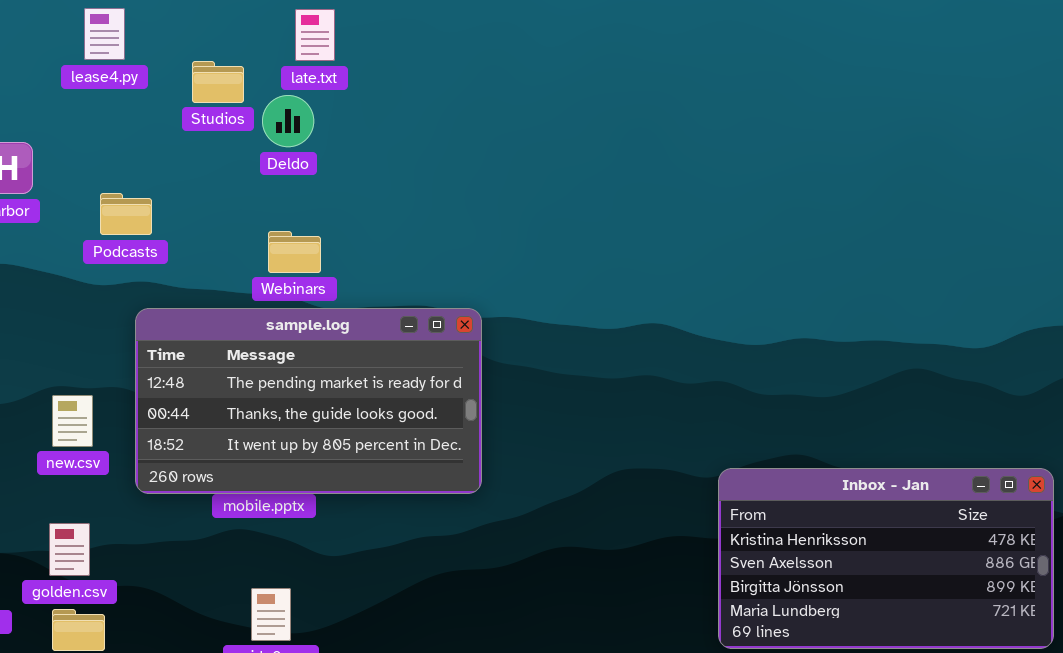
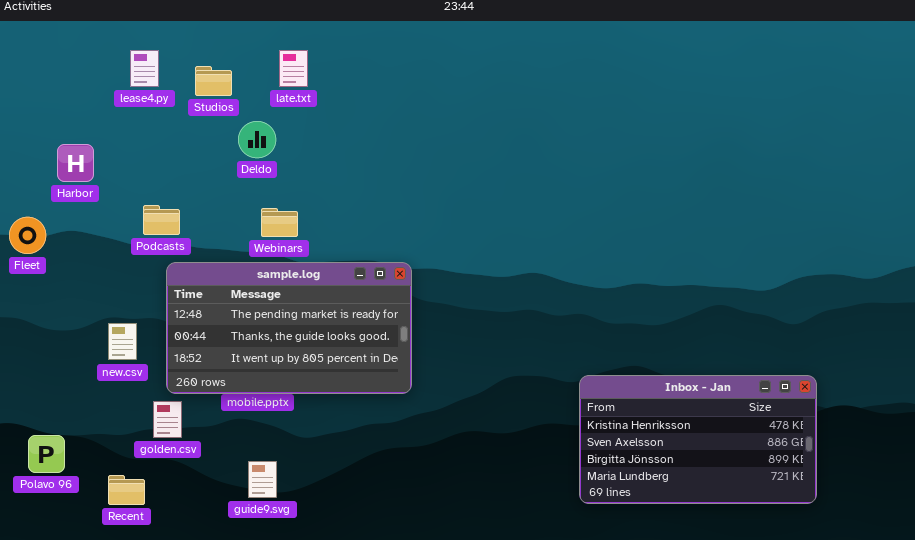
Studios: [192,61,244,103] -> [195,66,232,96], moved
Deldo: [262,95,314,147] -> [238,121,276,158], moved
Podcasts: [100,193,152,235] -> [143,205,180,235], moved
golden.csv: [49,523,90,576] -> [153,401,182,438], moved

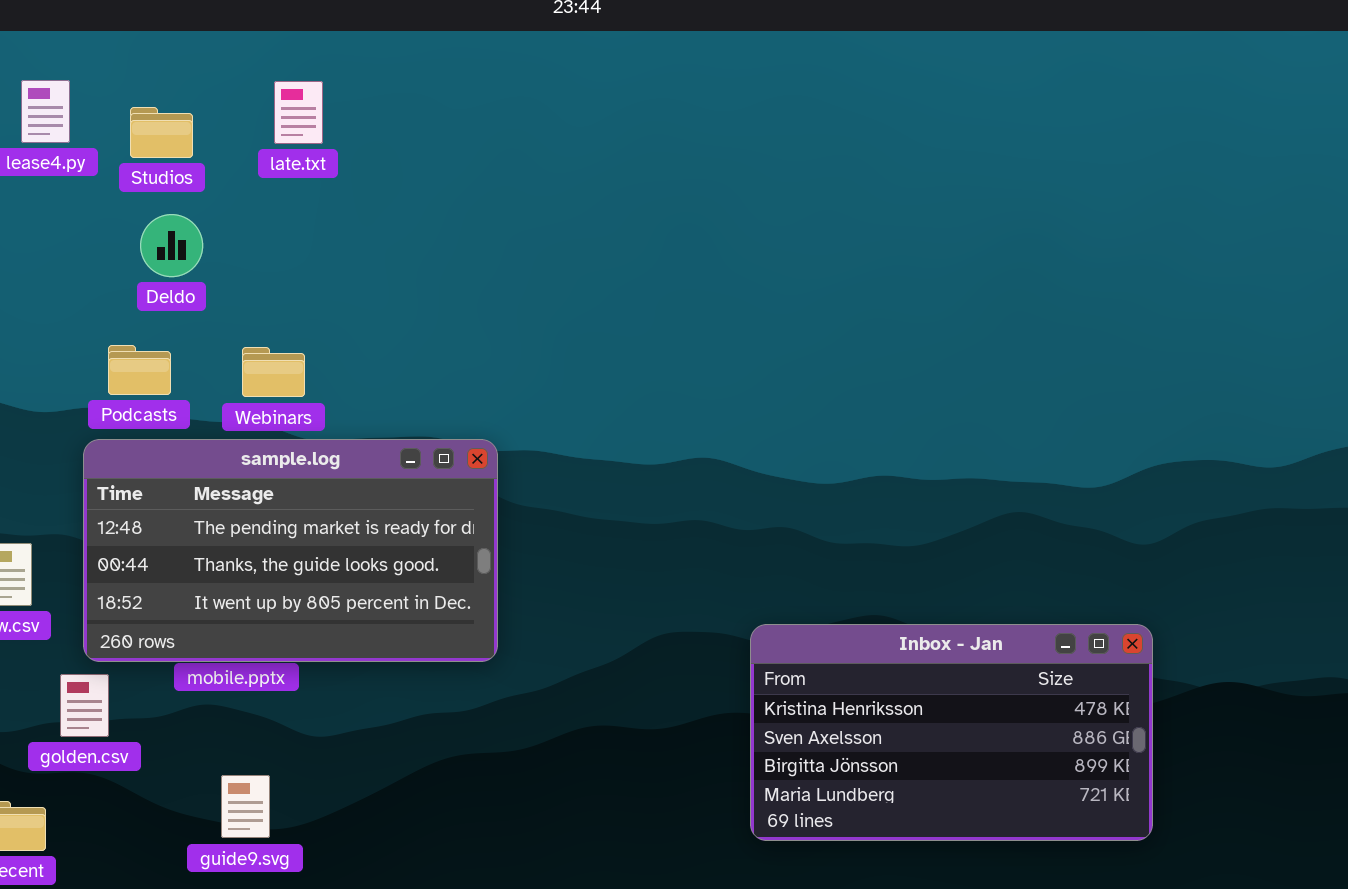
Deldo: [238,121,276,158] -> [140,214,203,277], moved
Podcasts: [143,205,180,235] -> [108,345,171,395], moved
Inbox - Jan: [579,375,817,504] -> [750,624,1153,841], moved

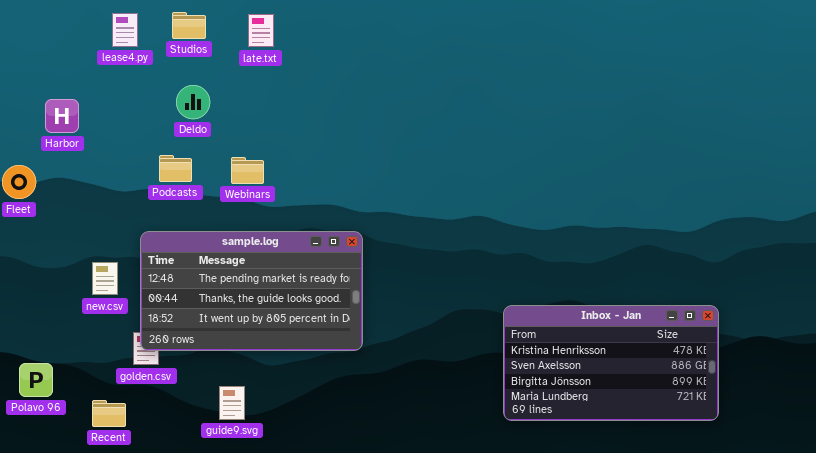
Studios: [130,107,193,158] -> [172,12,206,39], moved
sample.log: [83,439,498,662] -> [140,231,363,351], moved

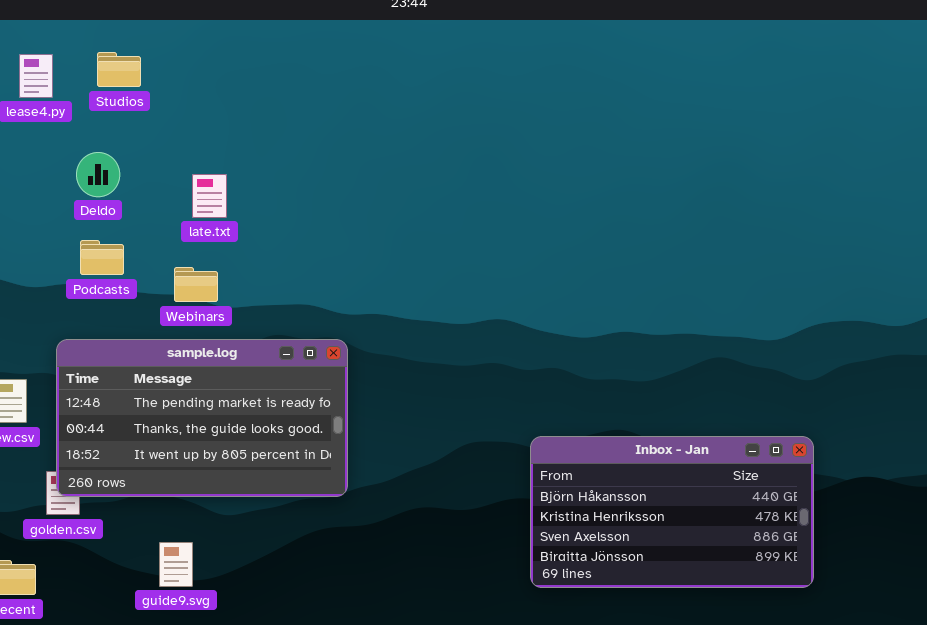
late.txt: [248,14,274,47] -> [192,174,227,218], moved
Deldo: [176,85,210,119] -> [76,152,120,197], moved
Webinars: [231,157,264,184] -> [174,267,218,302], moved
Inbox - Jan: [503,305,719,421] -> [530,436,814,588], scrolled up 1 row

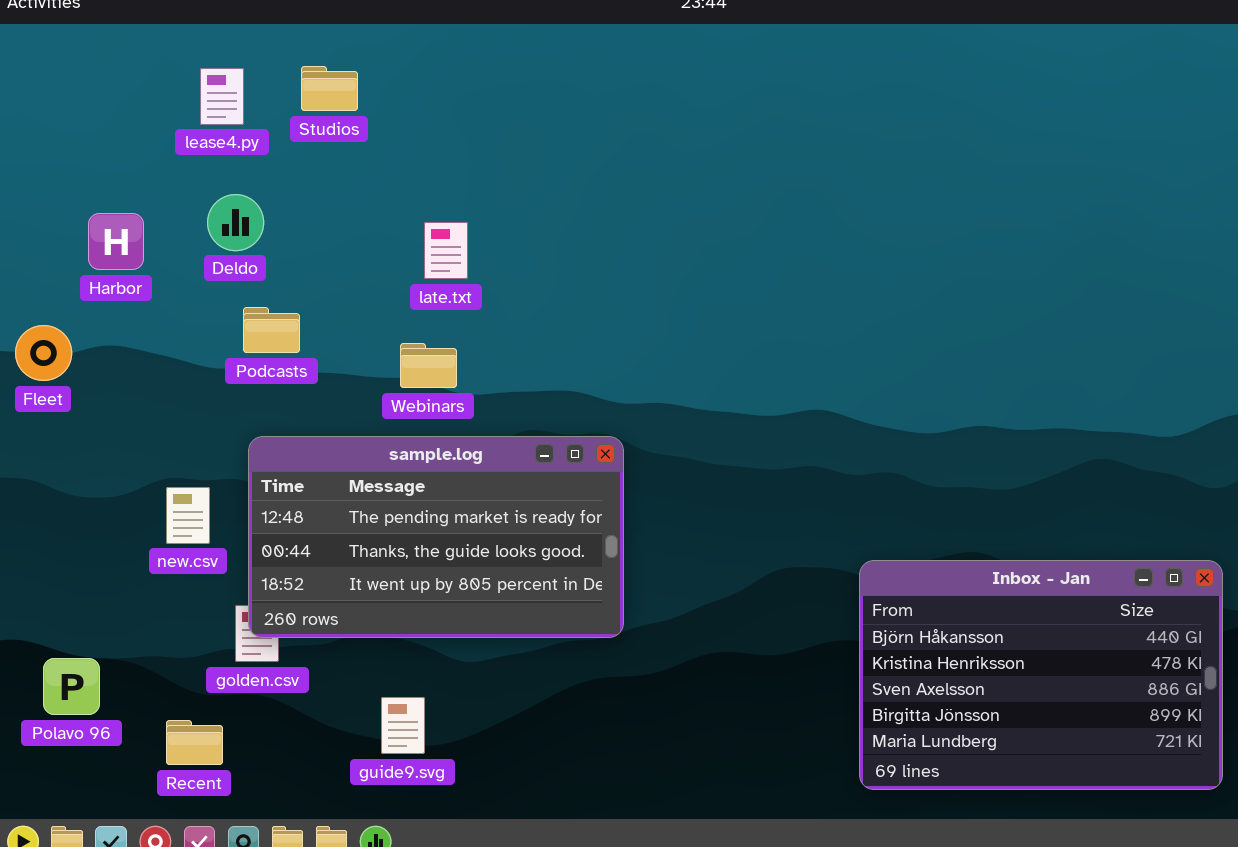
Deldo: [76,152,120,197] -> [207,194,264,251], moved
Podcasts: [80,240,124,275] -> [243,307,300,353], moved
Inbox - Jan: [530,436,814,588] -> [859,560,1223,790], resized

